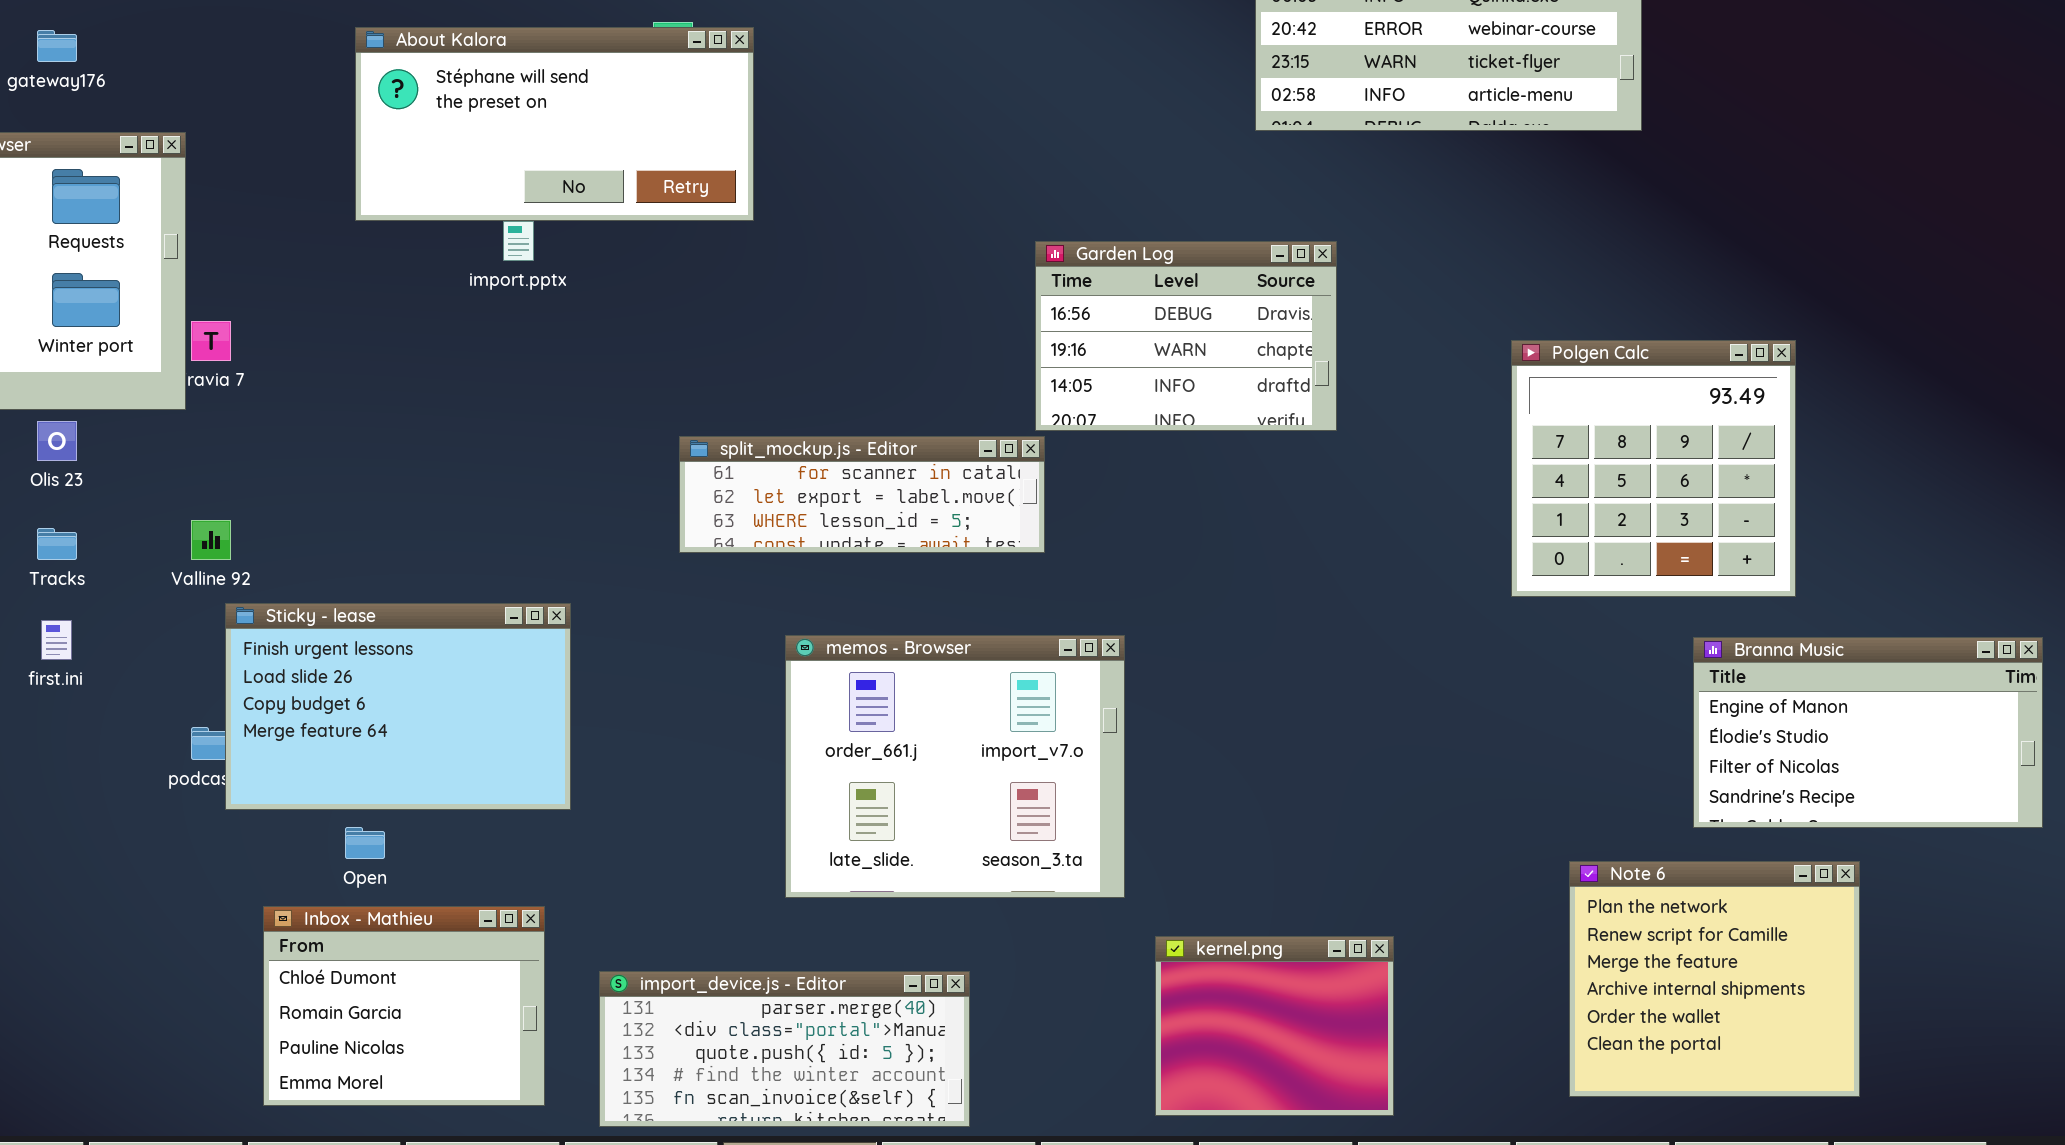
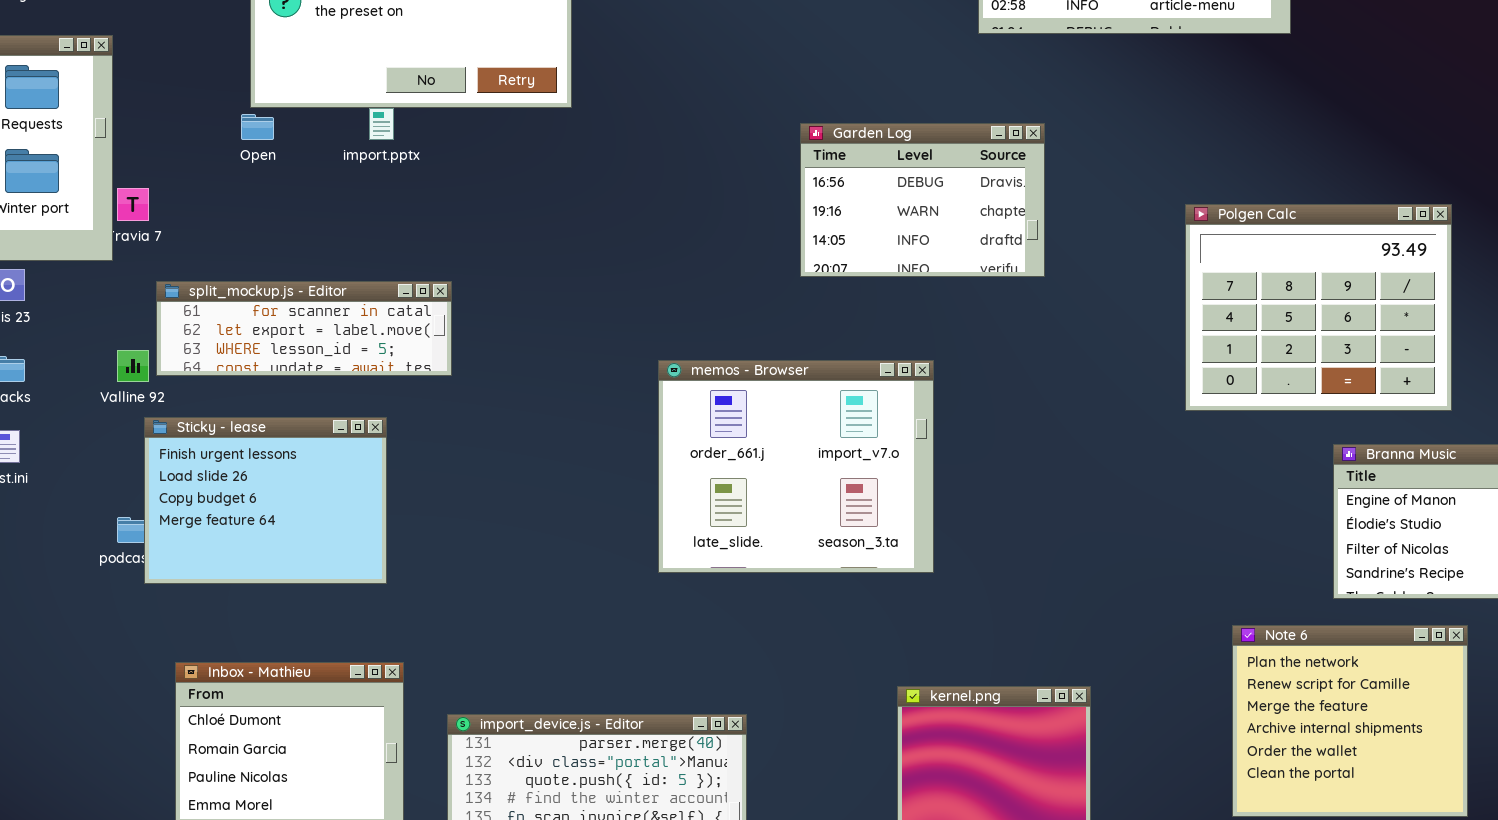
Polgen Calc: [1511,340,1796,597] -> [1185,204,1452,411], resized
split_mockup.js - Editor: [679,436,1045,553] -> [156,281,452,376], moved
Sticky - lease: [225,603,571,810] -> [144,417,387,584], resized
memos - Browser: [785,635,1125,898] -> [658,360,934,573], moved
Open: [345,827,385,859] -> [241,114,274,140], moved

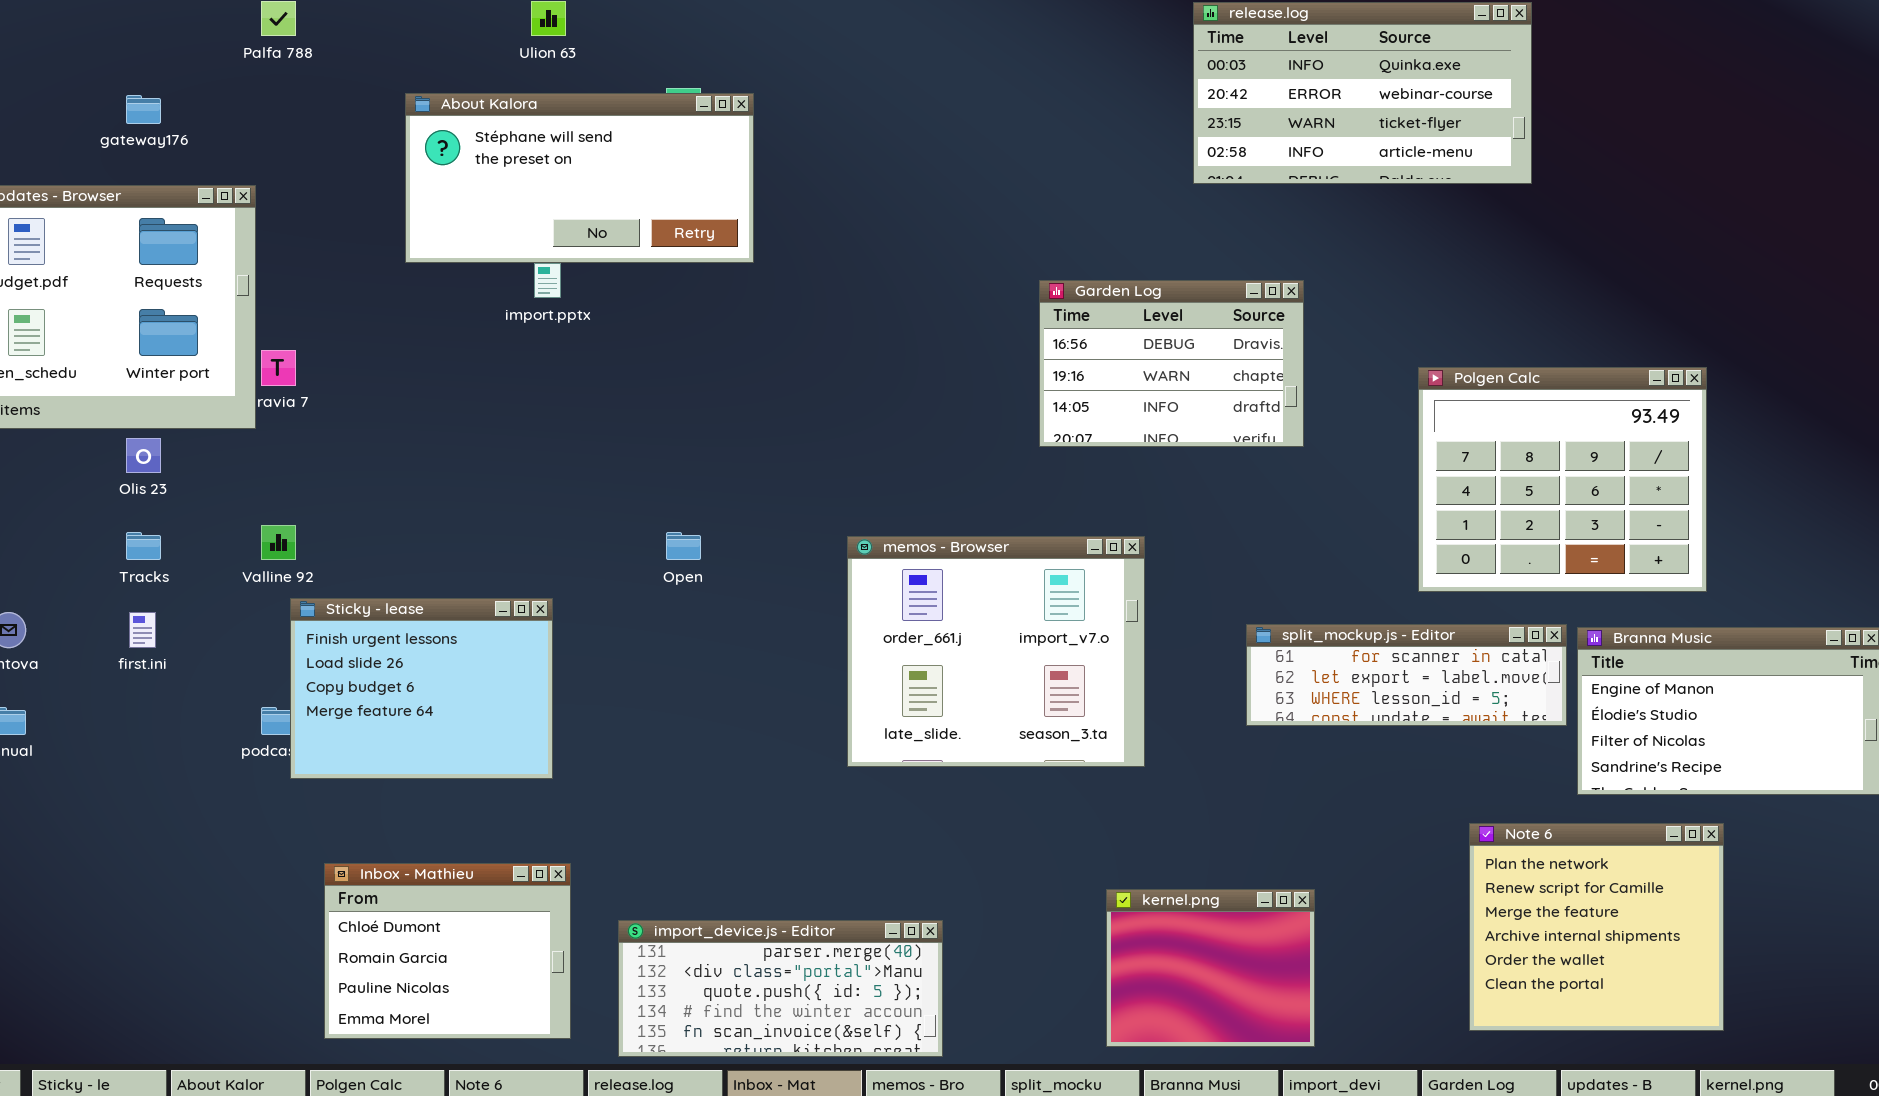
Open: [241,114,274,140] -> [666,532,701,560], moved
Garden Log: [800,123,1045,277] -> [1039,280,1304,447], moved
split_mockup.js - Editor: [156,281,452,376] -> [1246,624,1567,726], moved

